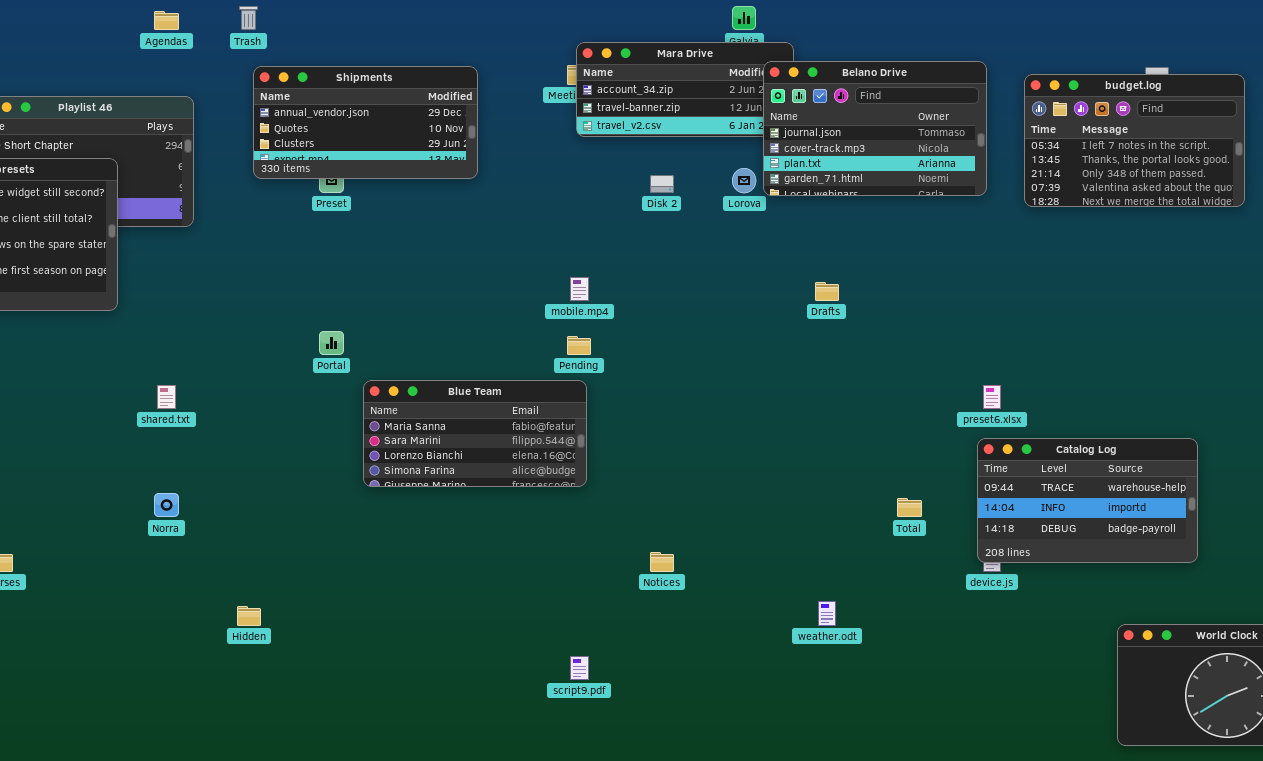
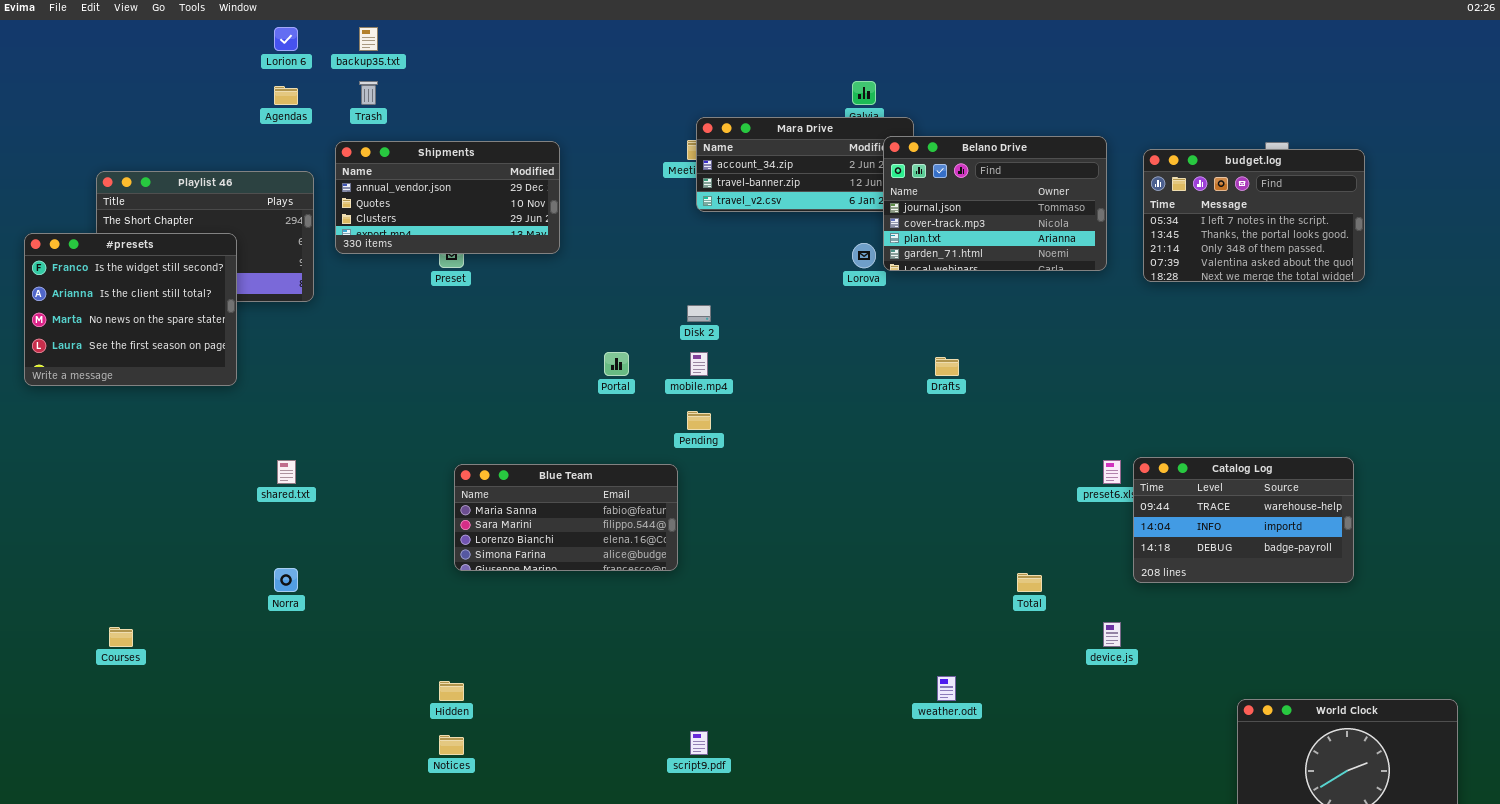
Shipments: [253,66,478,179] -> [335,141,560,254], moved
Disk 2: [650,175,674,193] -> [687,305,711,322], moved
Portal: [319,331,344,355] -> [604,352,629,376], moved
Blue Team: [363,380,587,487] -> [454,464,678,571], moved
Catalog Log: [977,438,1198,563] -> [1133,457,1354,583], moved
Notices: [650,552,674,572] -> [439,735,464,755], moved
Hidden: [237,606,261,626] -> [439,681,464,701], moved

